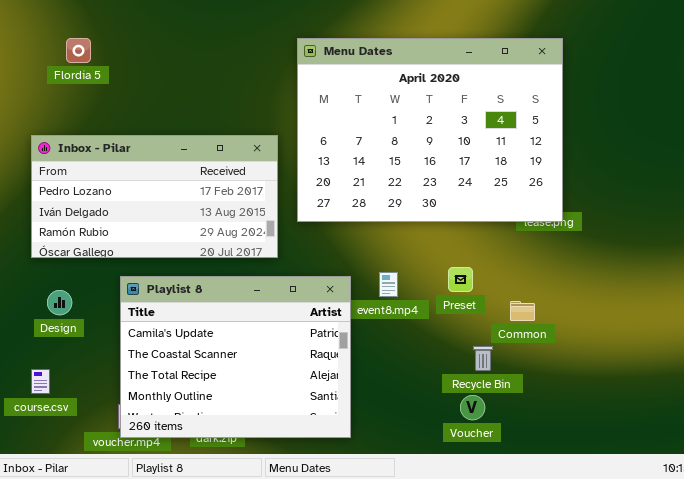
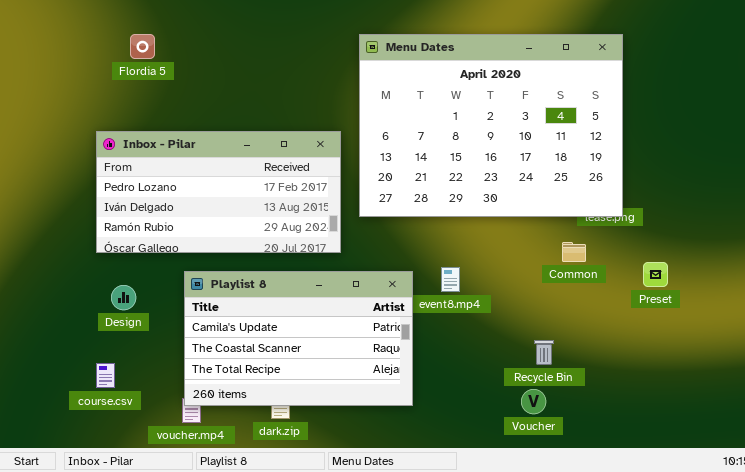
Preset: [448,267,473,292] -> [643,262,668,287], moved
Playlist 8: [120,276,351,438] -> [184,271,413,406], resized
Common: [510,301,535,321] -> [562,242,586,262], moved

